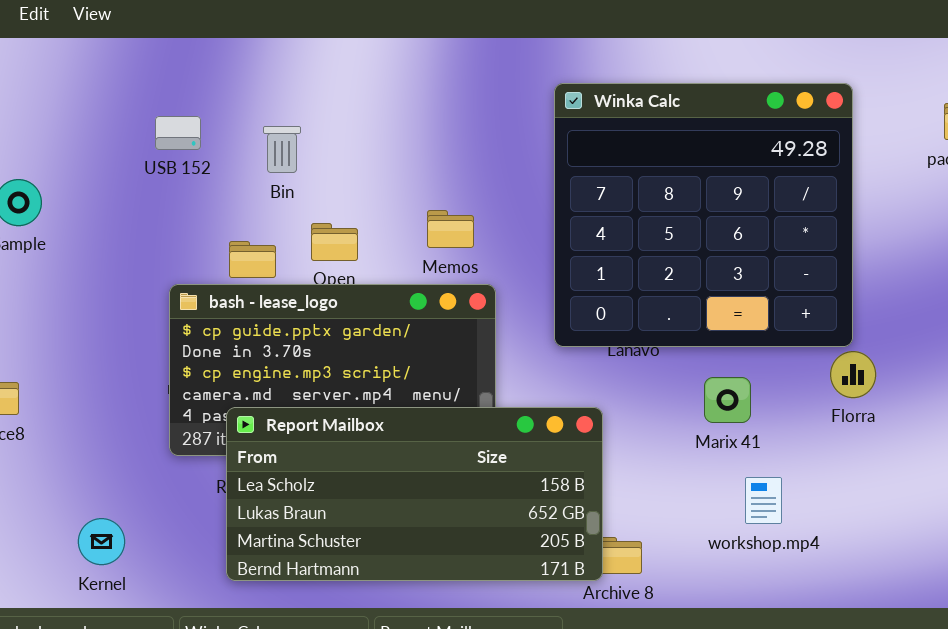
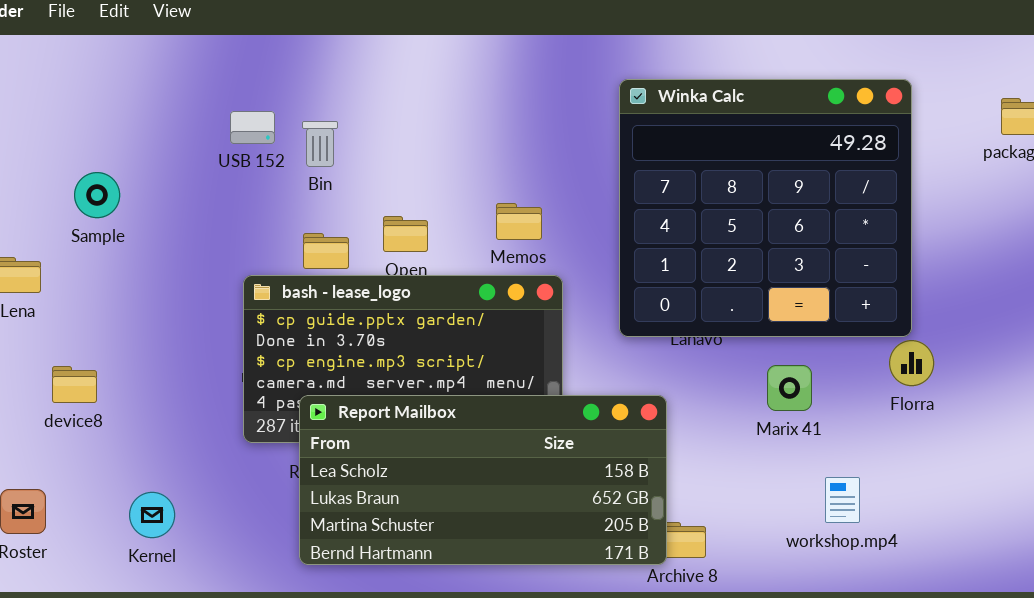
Bin: [263,126,301,173] -> [302,121,338,167], moved
workshop.mp4: [745,477,782,524] -> [825,477,860,523], moved
Kernel: [78,518,125,565] -> [129,492,175,538], moved

